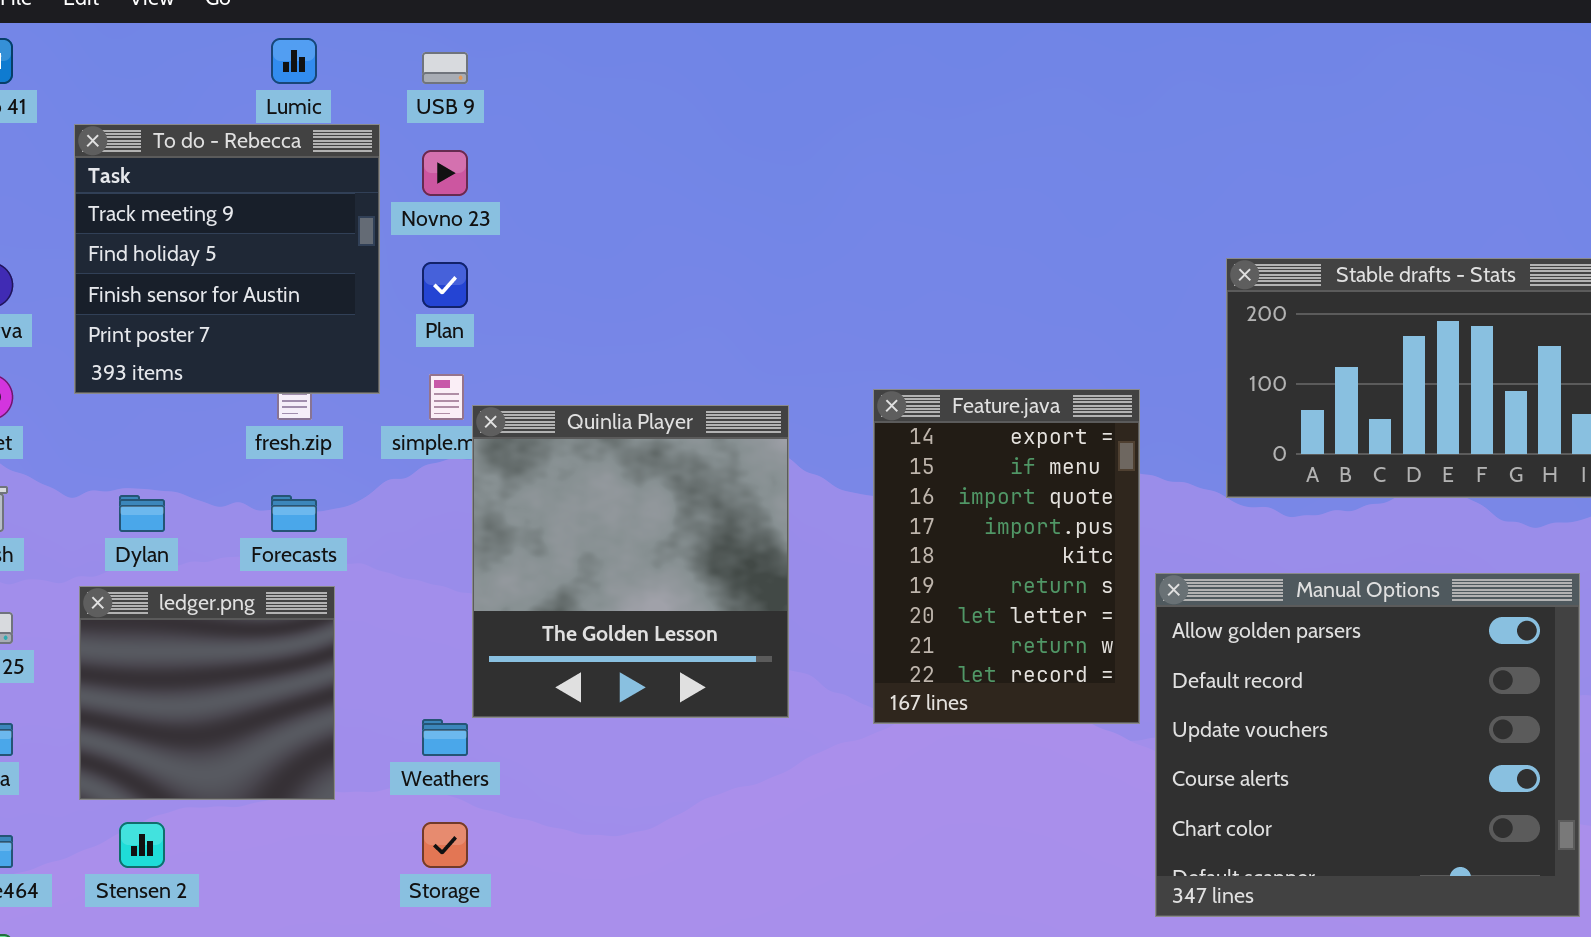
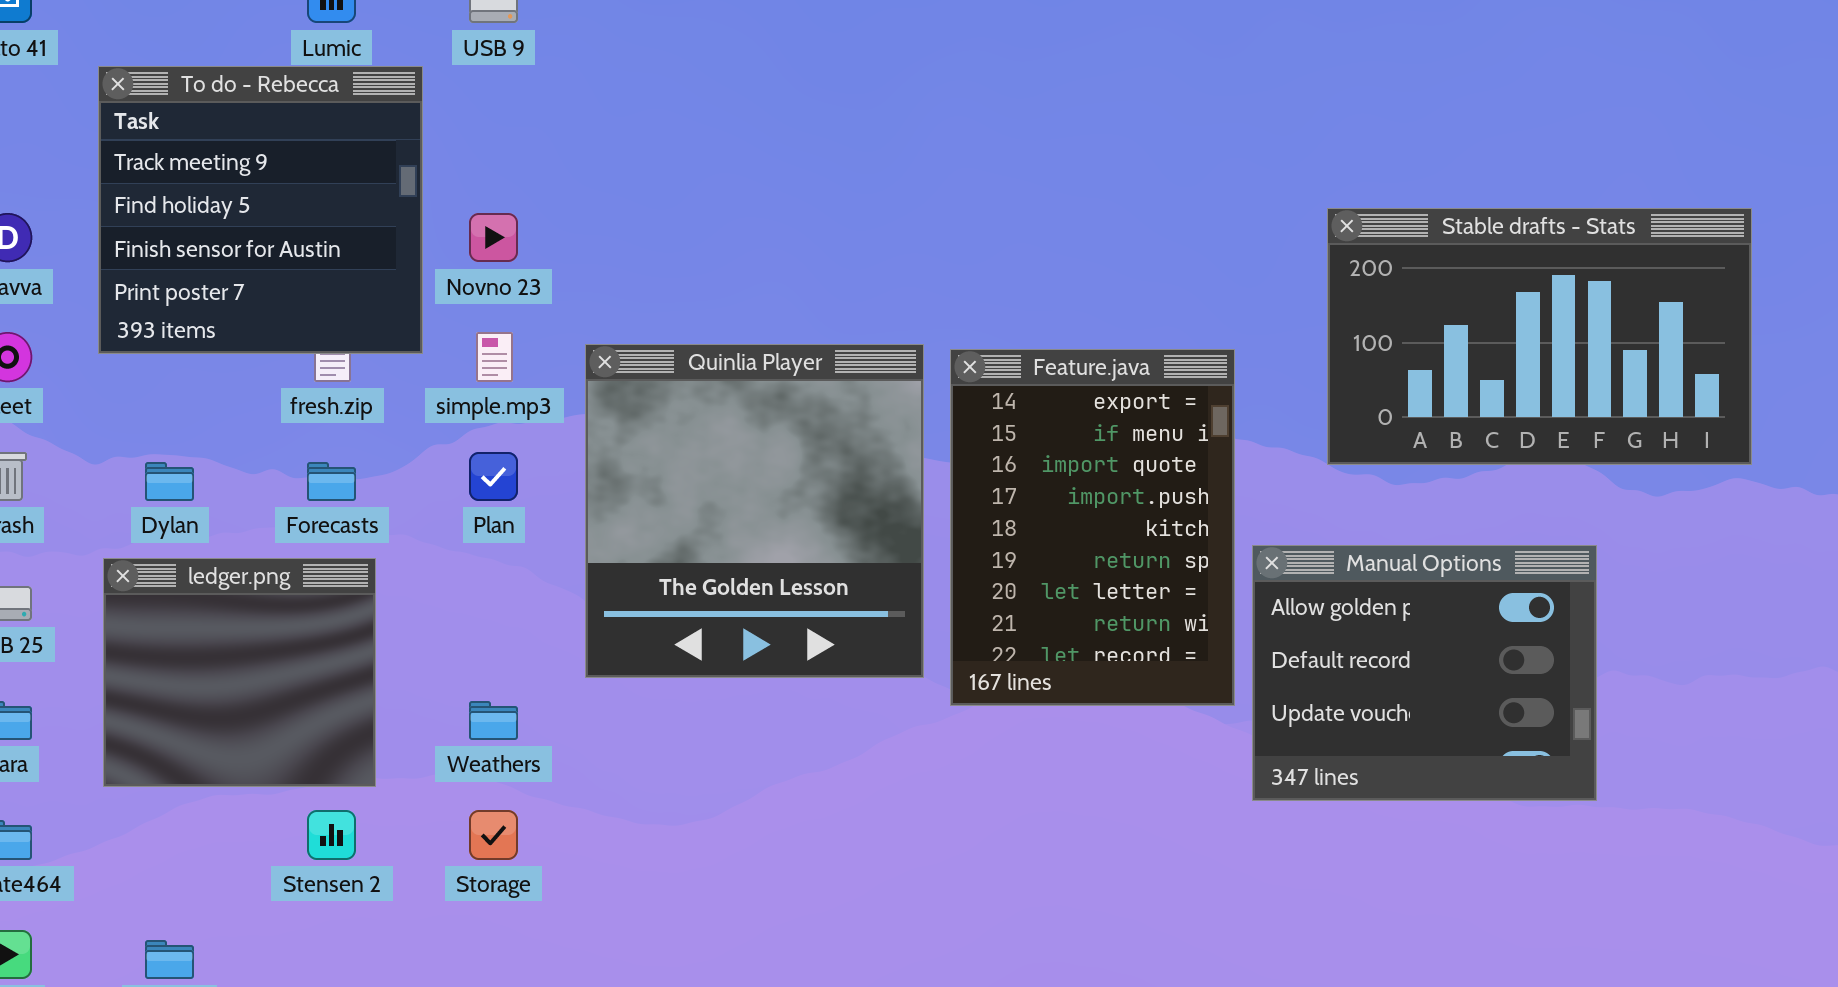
Novno 23: [422,150,468,196] -> [469,213,518,262], moved
Plan: [422,262,468,308] -> [469,452,518,501], moved
Quinlia Player: [472,405,789,718] -> [585,344,924,678], moved
Manual Options: [1155,573,1580,917] -> [1252,545,1597,801], resized
Stensen 2: [119,822,165,868] -> [307,810,356,860], moved

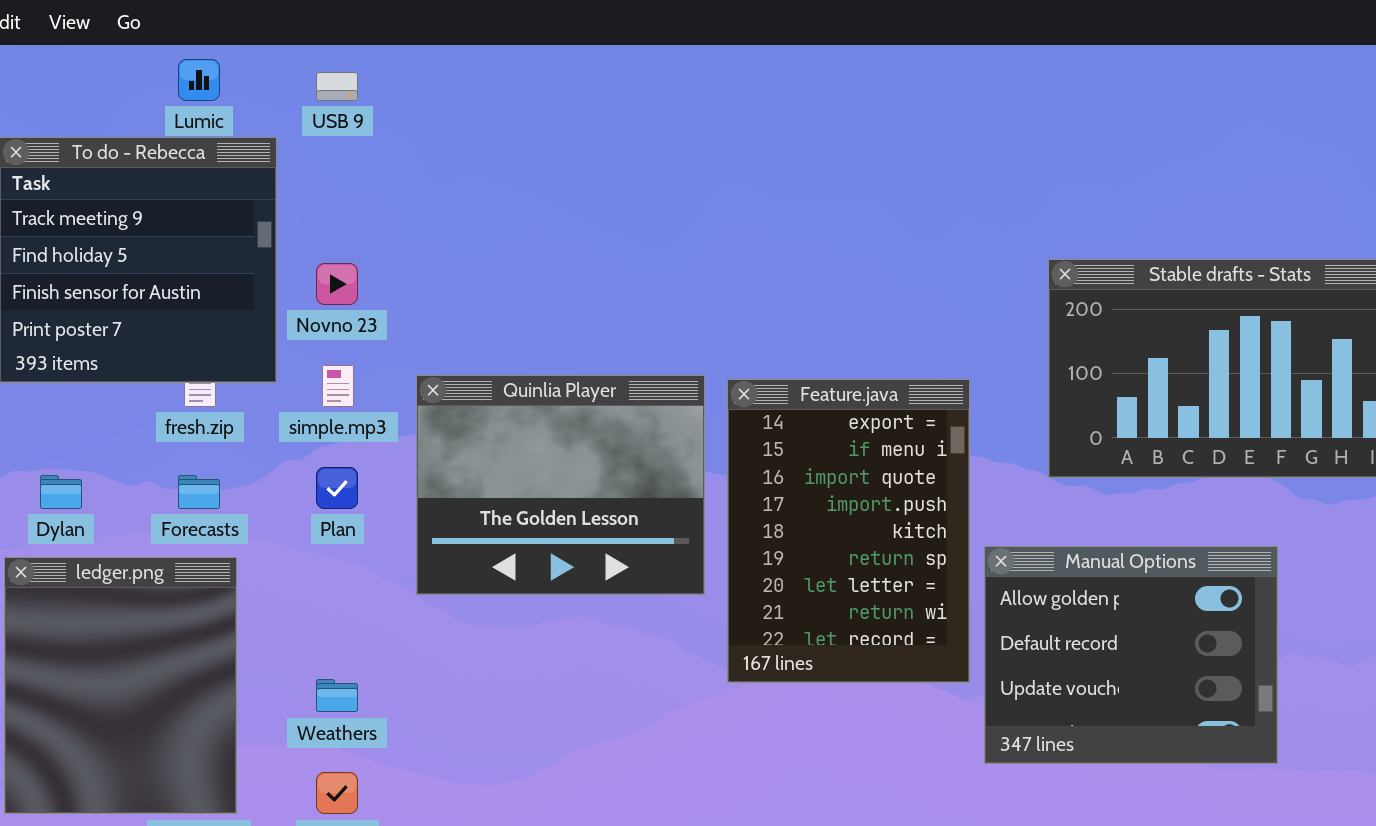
Quinlia Player: [585,344,924,678] -> [416,375,705,595], resized
ledger.png: [103,558,376,787] -> [4,557,237,814], resized

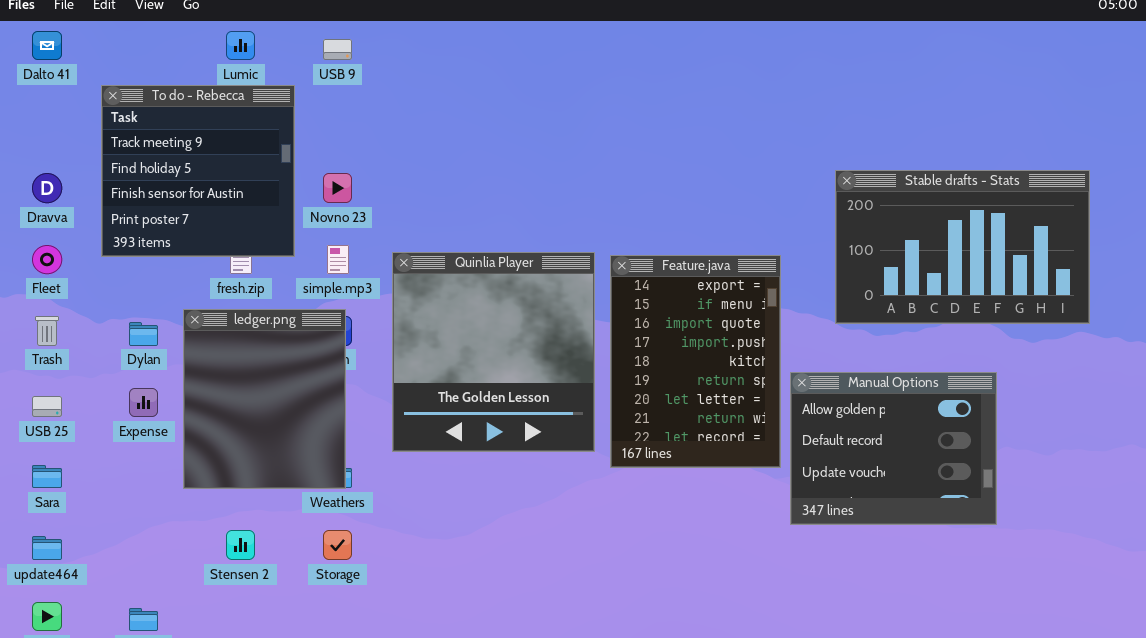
Quinlia Player: [416,375,705,595] -> [392,252,595,452], resized
ledger.png: [4,557,237,814] -> [183,309,346,489], moved

